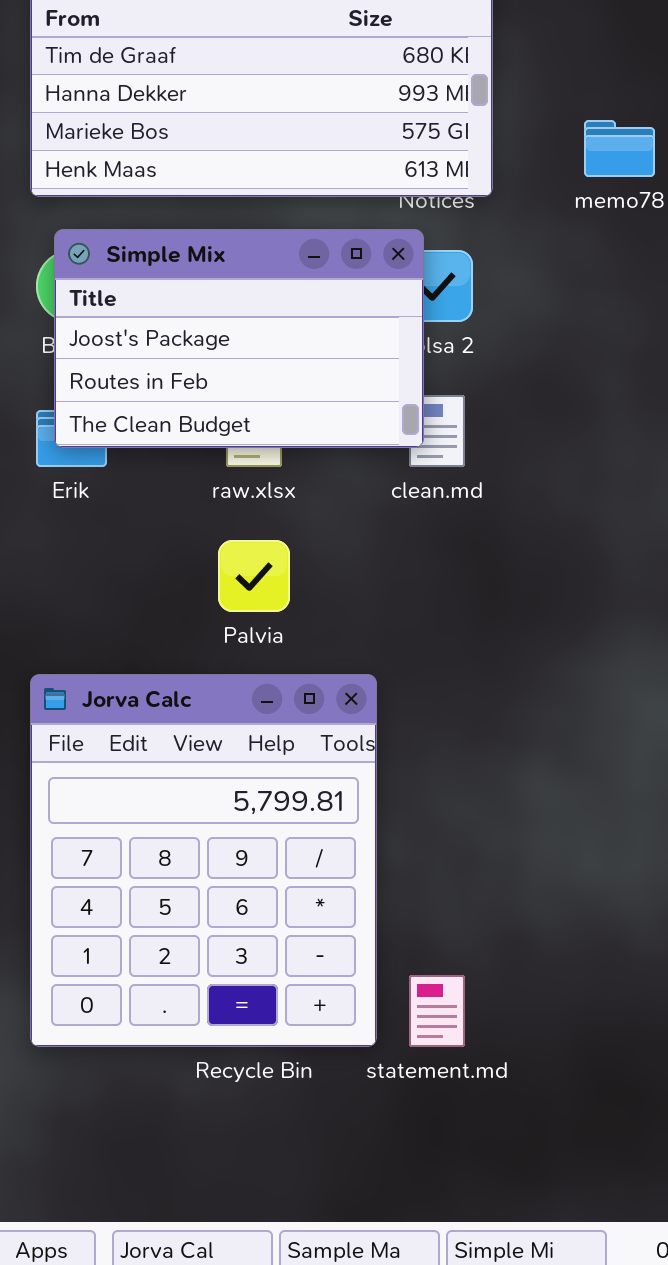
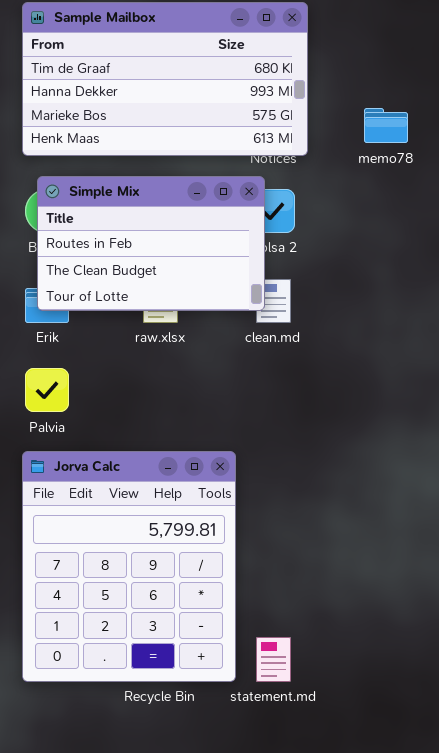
Simple Mix: [54,229,424,448] -> [37,176,265,311], scrolled down 1 row
Palvia: [218,540,290,612] -> [25,368,69,412], moved

